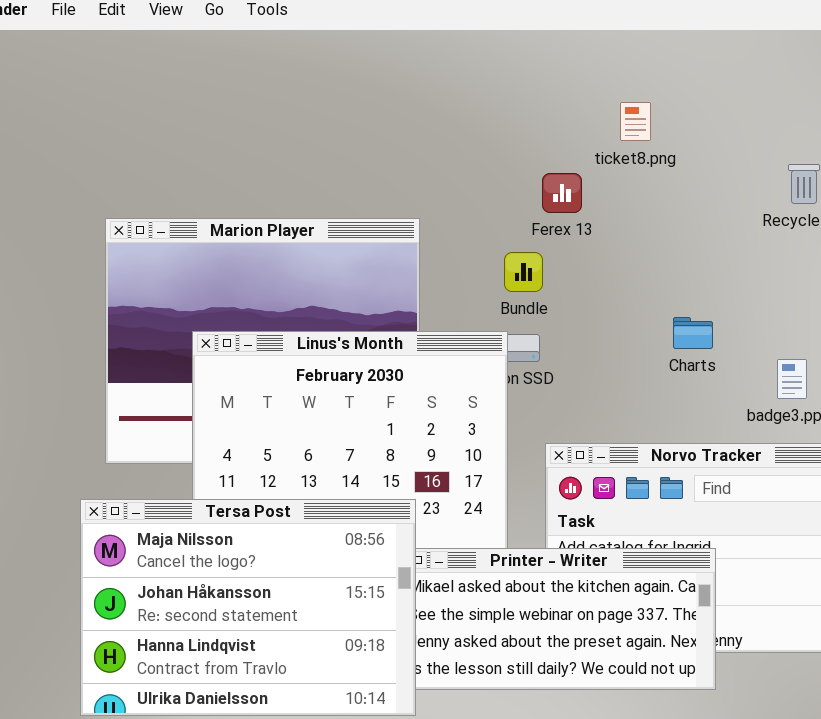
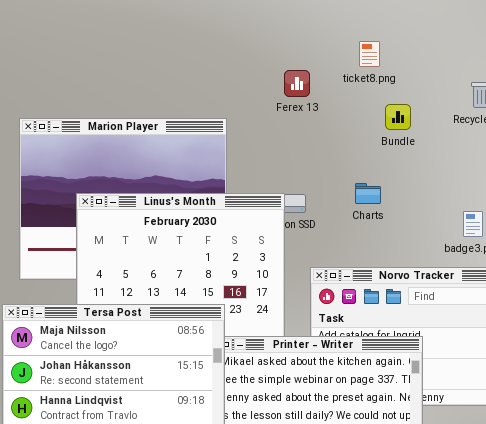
Ferex 13: [542,173,582,213] -> [284,70,310,97], moved
Bundle: [504,252,543,292] -> [385,104,411,130], moved
Charts: [673,317,713,349] -> [355,183,381,204], moved

